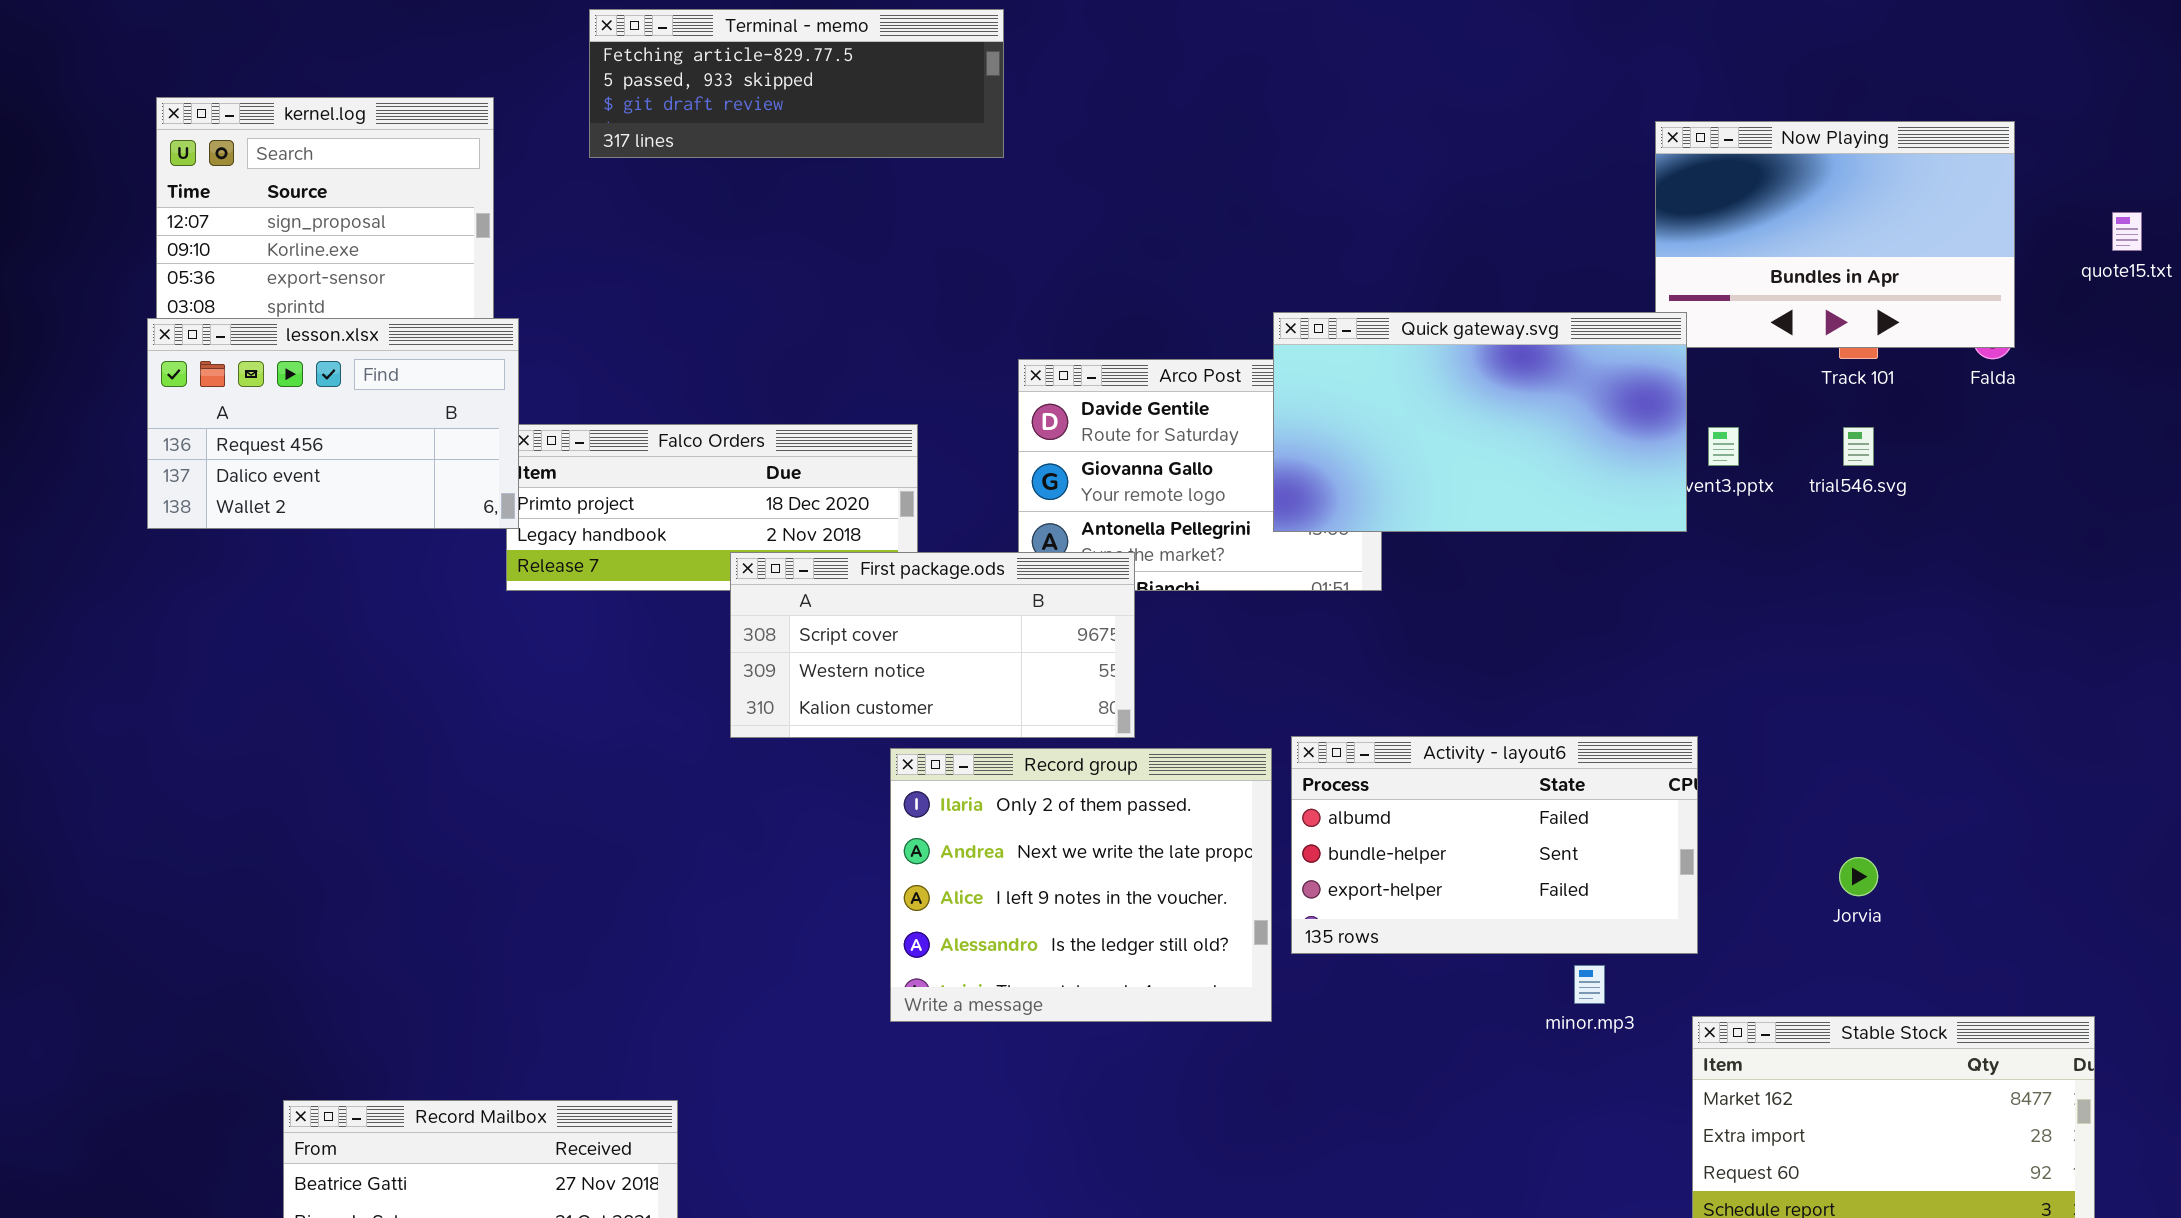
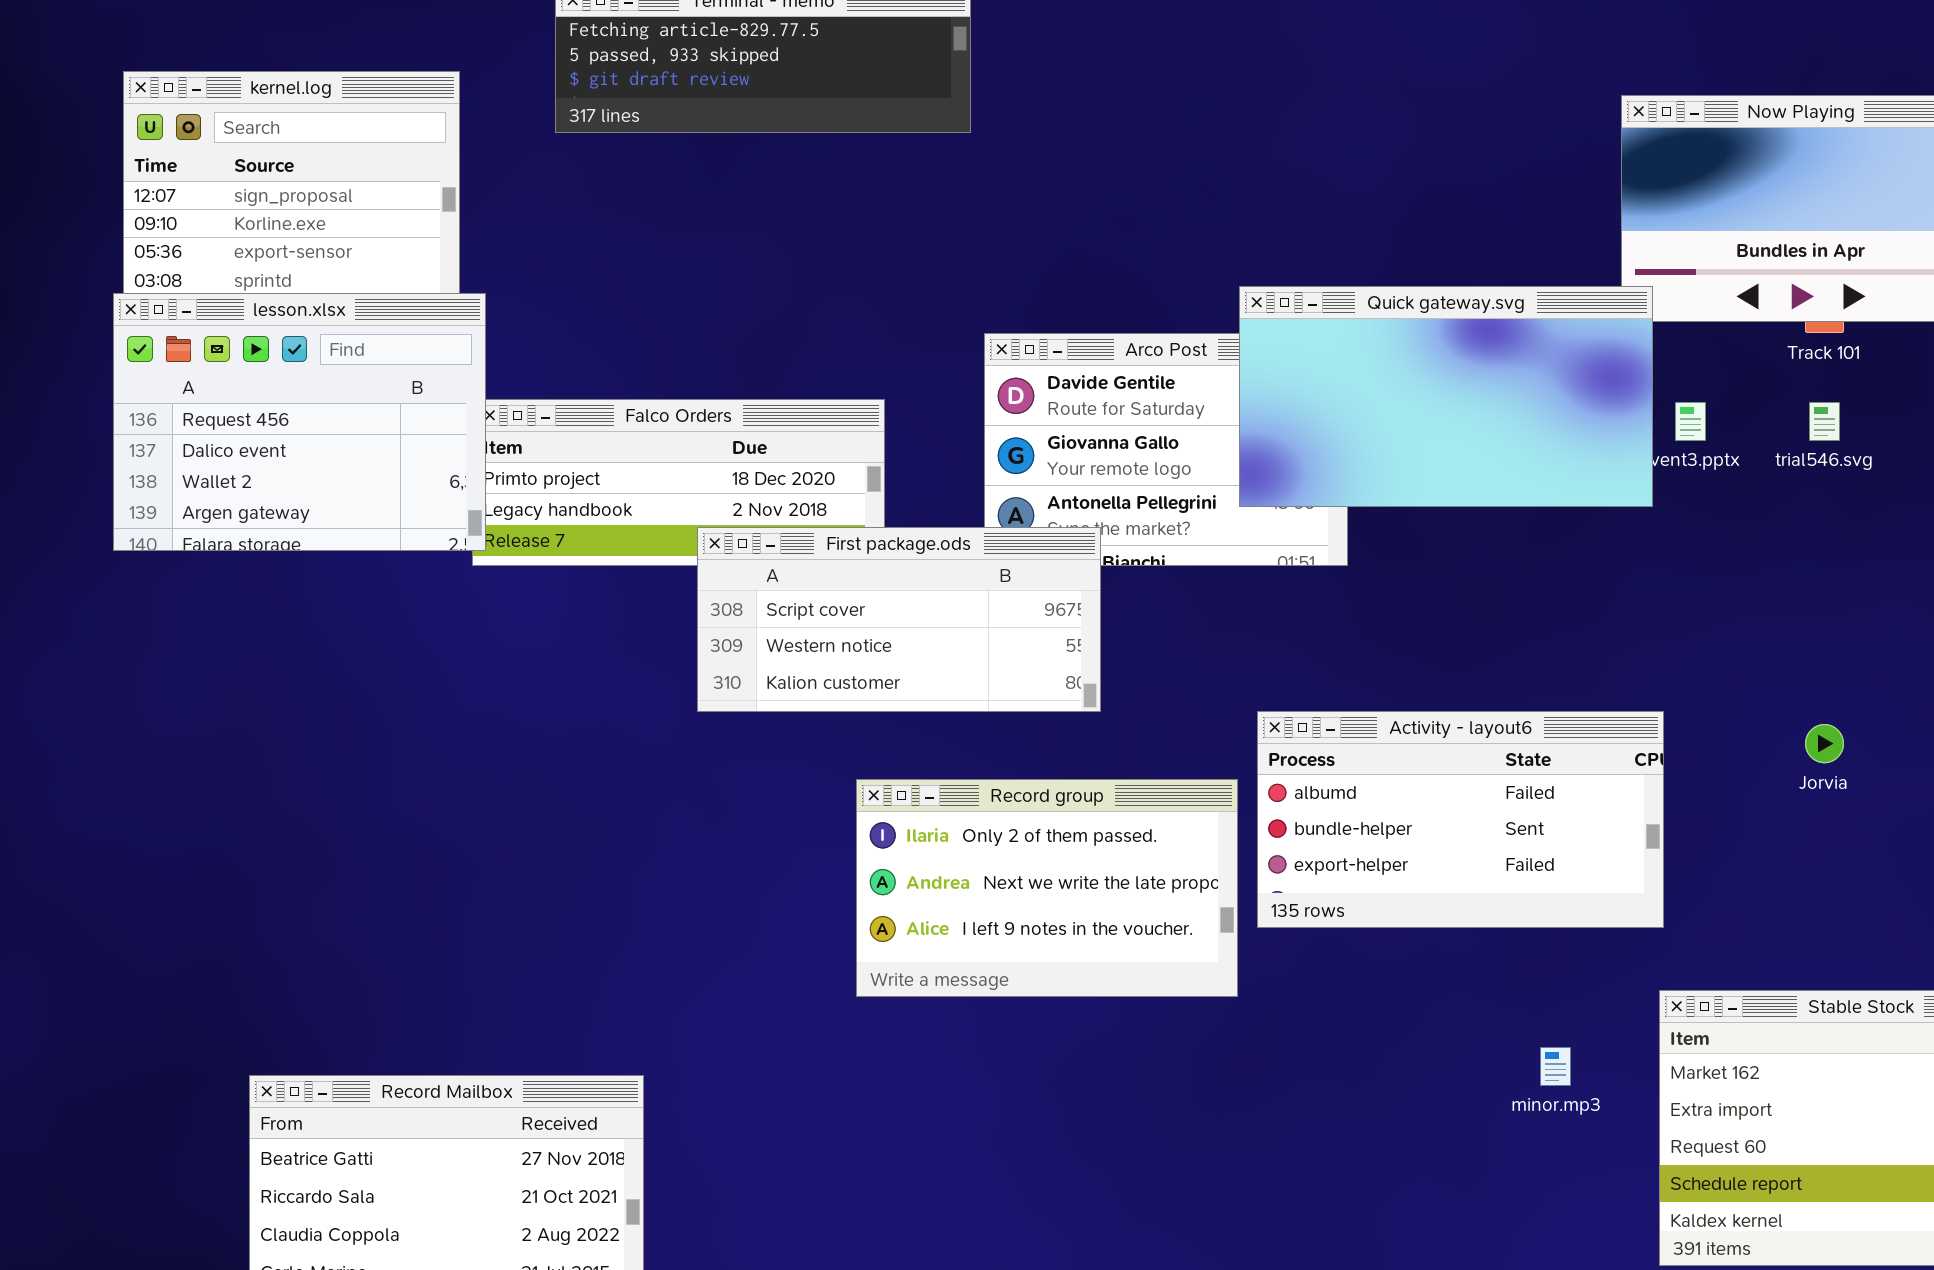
lesson.xlsx: [147,318,519,529] -> [113,293,486,551], resized
Record group: [890,748,1272,1022] -> [856,779,1238,997], resized
Jorvia: [1839,857,1878,896] -> [1805,724,1844,763], moved
minor.mp3: [1574,965,1605,1004] -> [1540,1047,1571,1086], moved

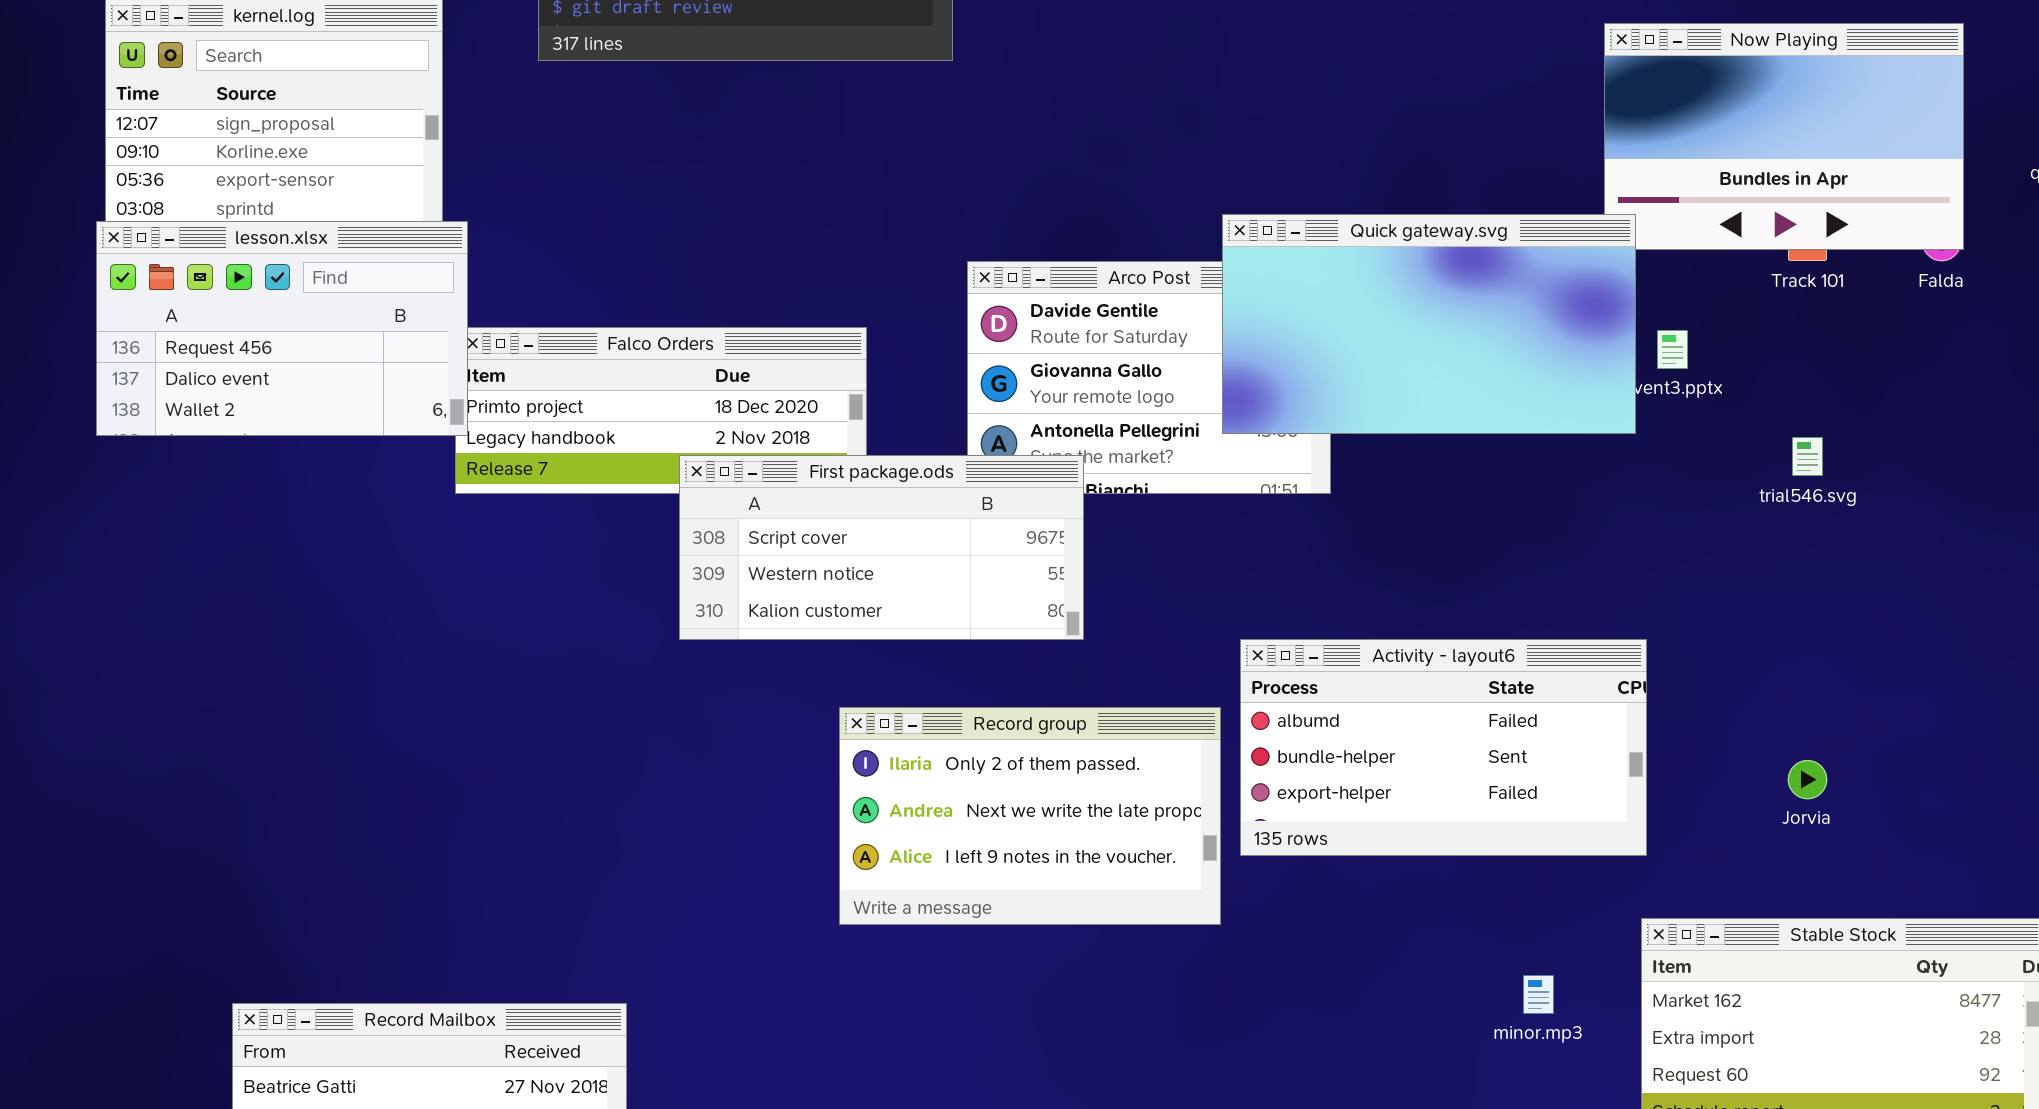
lesson.xlsx: [113,293,486,551] -> [96,221,468,436], resized
trial546.svg: [1809,402,1840,441] -> [1792,437,1823,476], moved
Jorvia: [1805,724,1844,763] -> [1788,760,1827,799], moved

